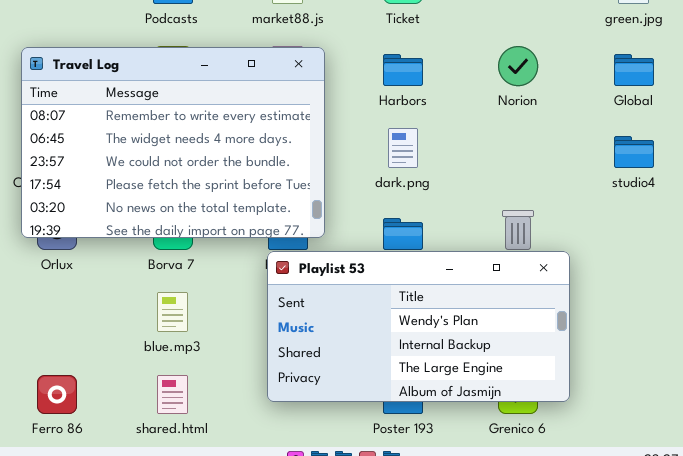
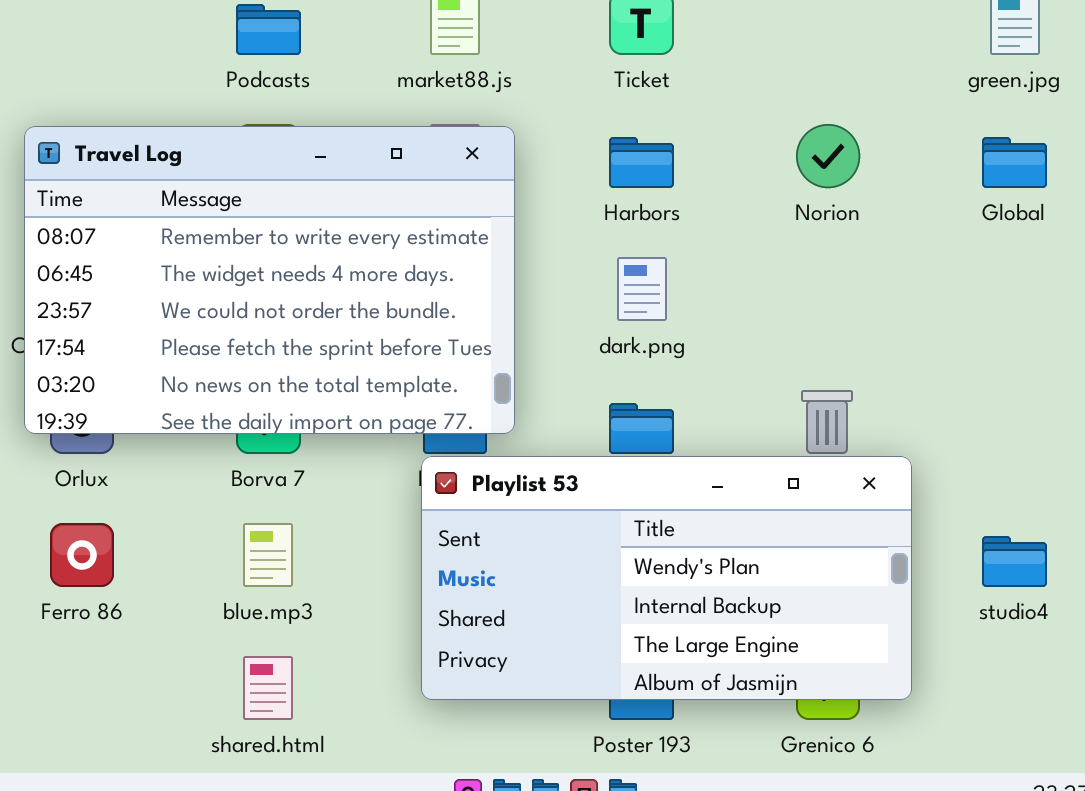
studio4: [614,136,654,168] -> [982,536,1047,587], moved
Ferro 86: [37,375,77,414] -> [50,523,114,587], moved

